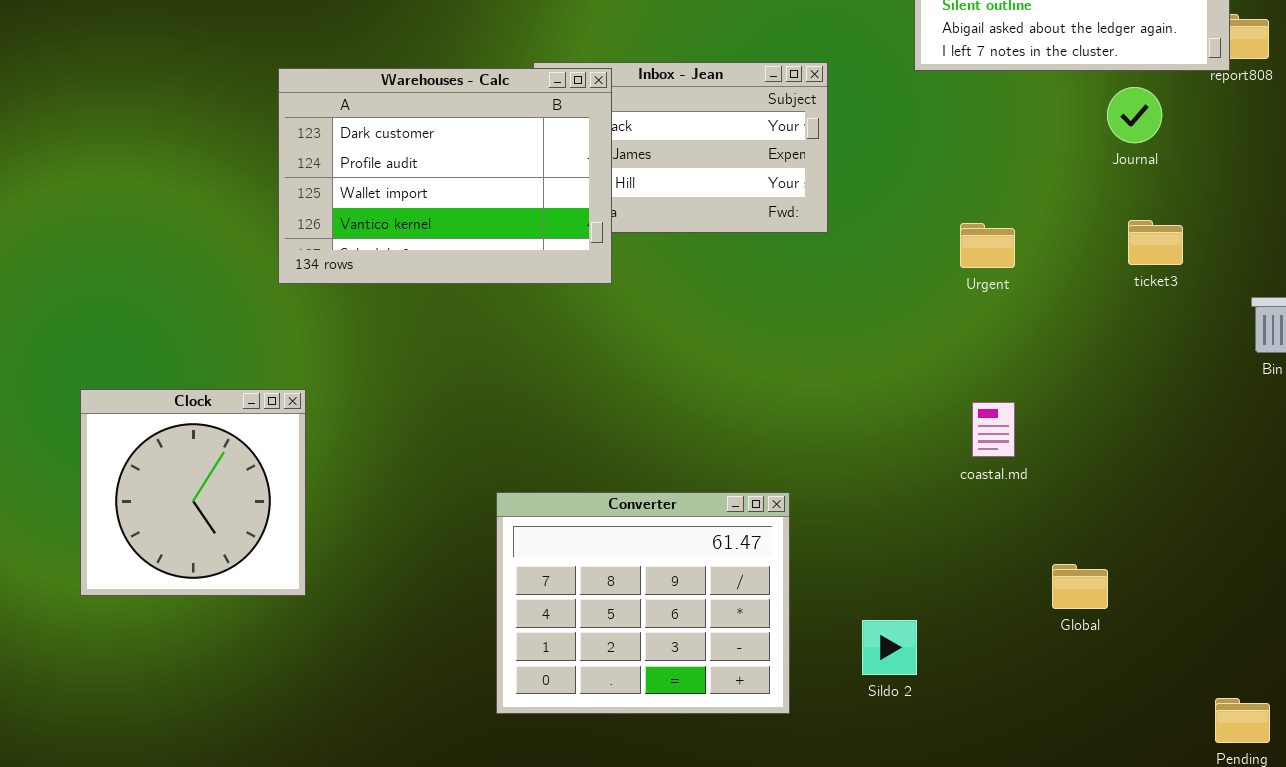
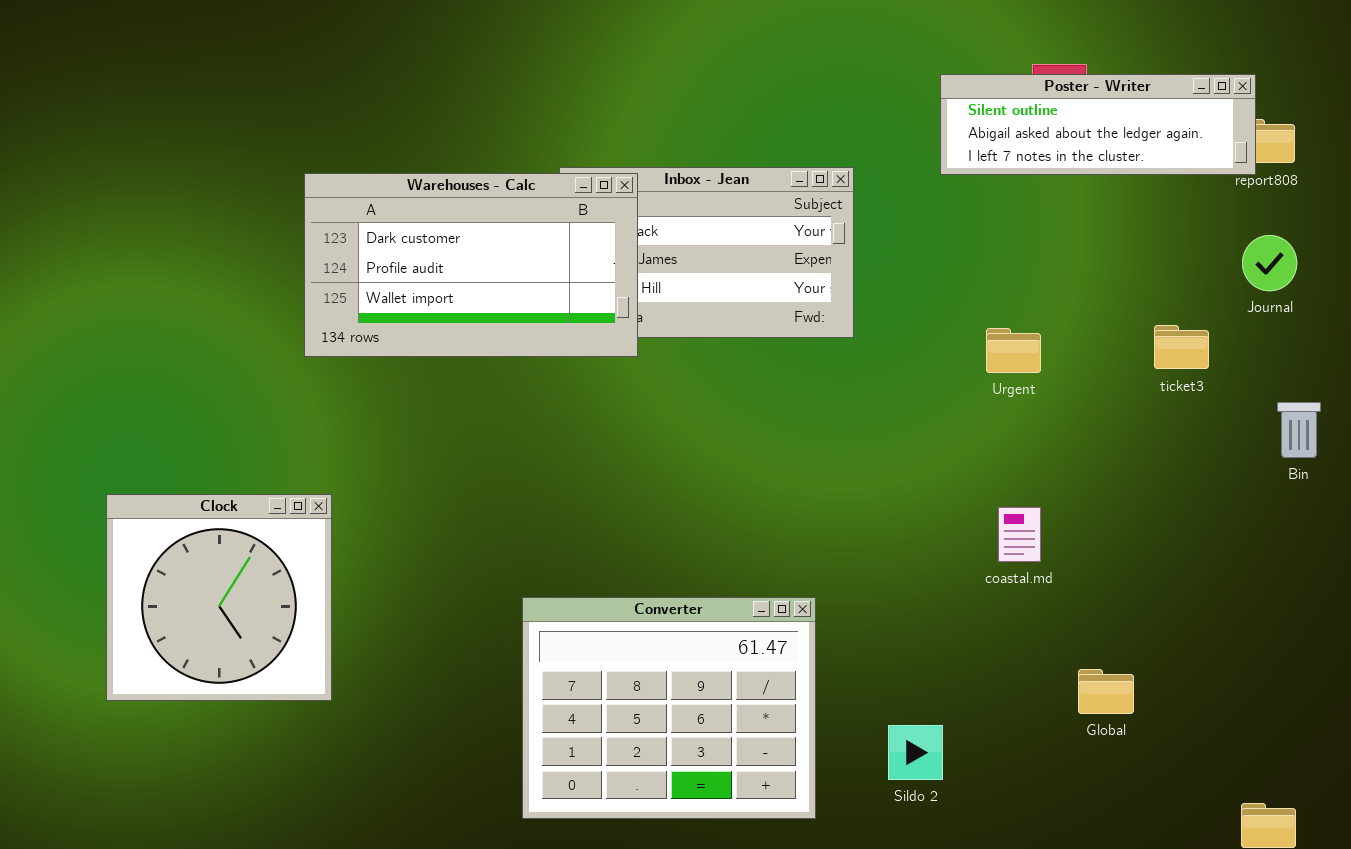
Warehouses - Calc: [278,68,612,284] -> [304,173,638,357], resized
Journal: [1107,87,1162,143] -> [1242,235,1297,291], moved

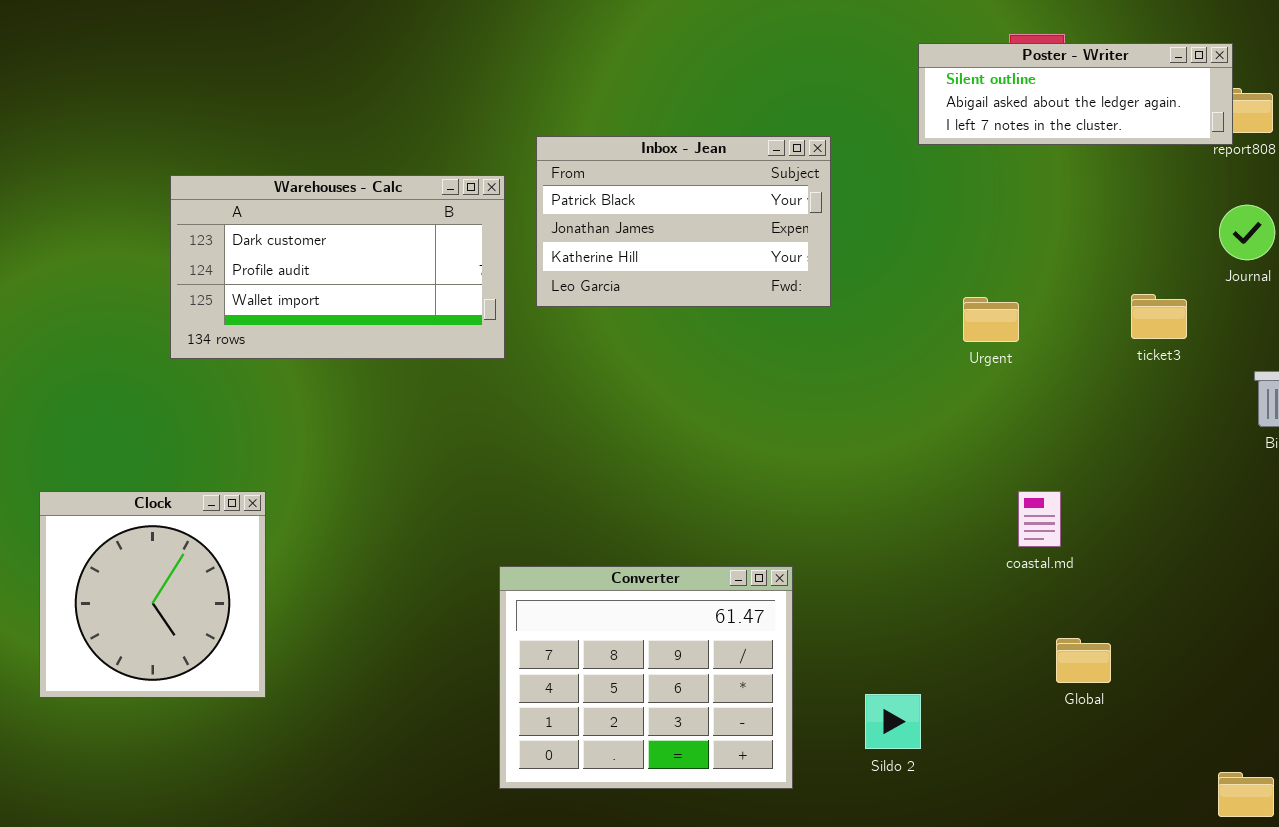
Warehouses - Calc: [304,173,638,357] -> [170,175,505,359], moved
Clock: [106,494,332,701] -> [39,491,266,698], moved
coastal.md: [998,507,1041,562] -> [1018,491,1061,547], moved

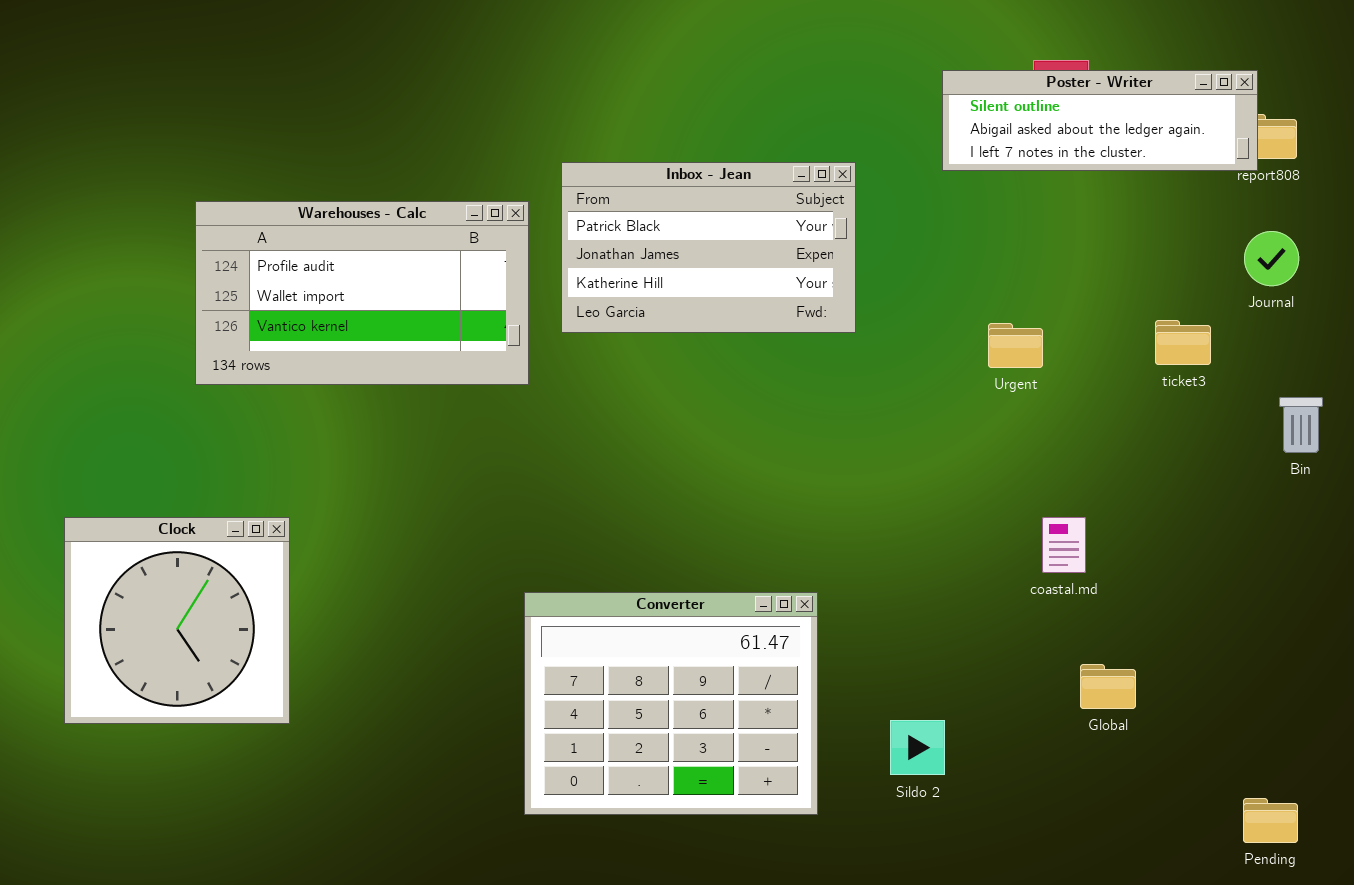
Warehouses - Calc: [170,175,505,359] -> [195,201,529,385], scrolled down 1 row

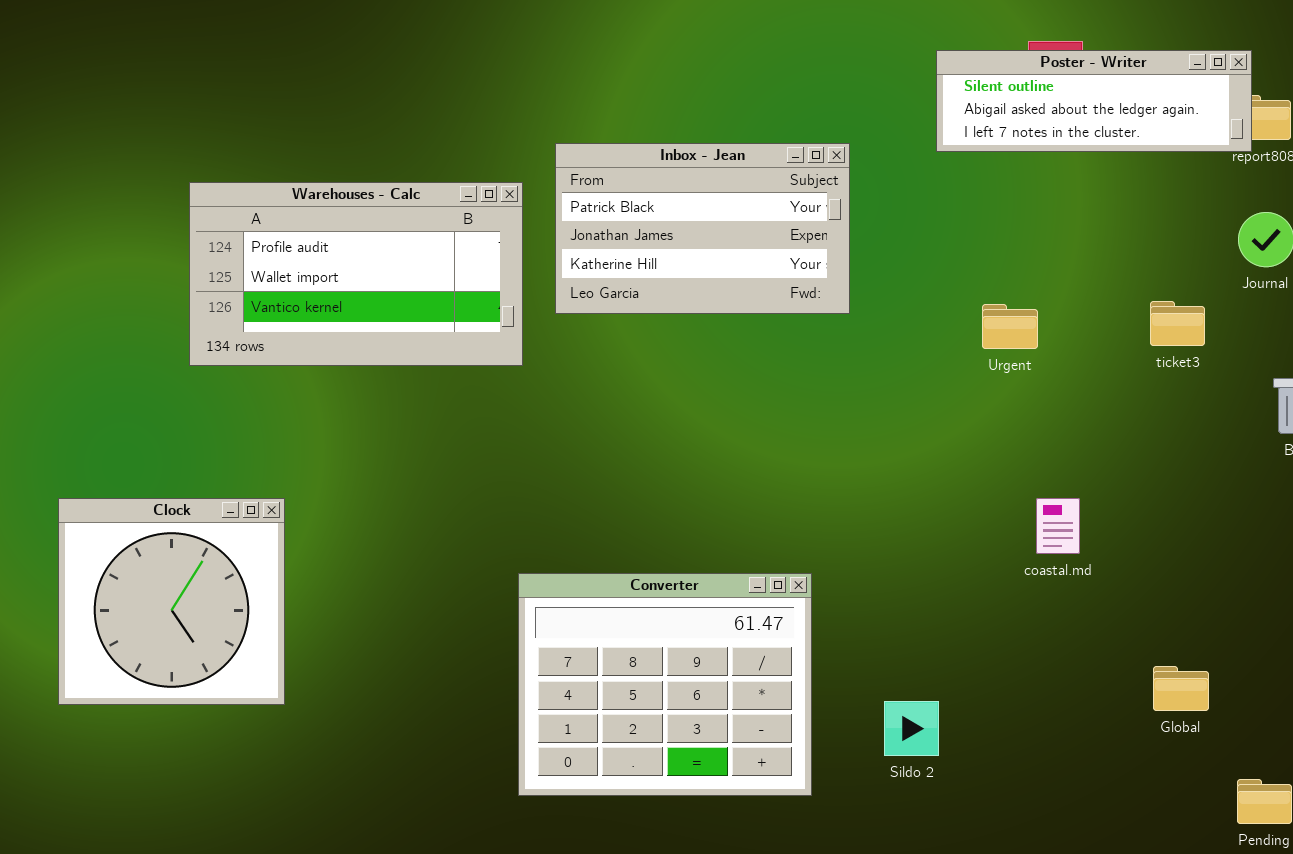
Global: [1080,664,1136,709] -> [1153,666,1209,711], moved

